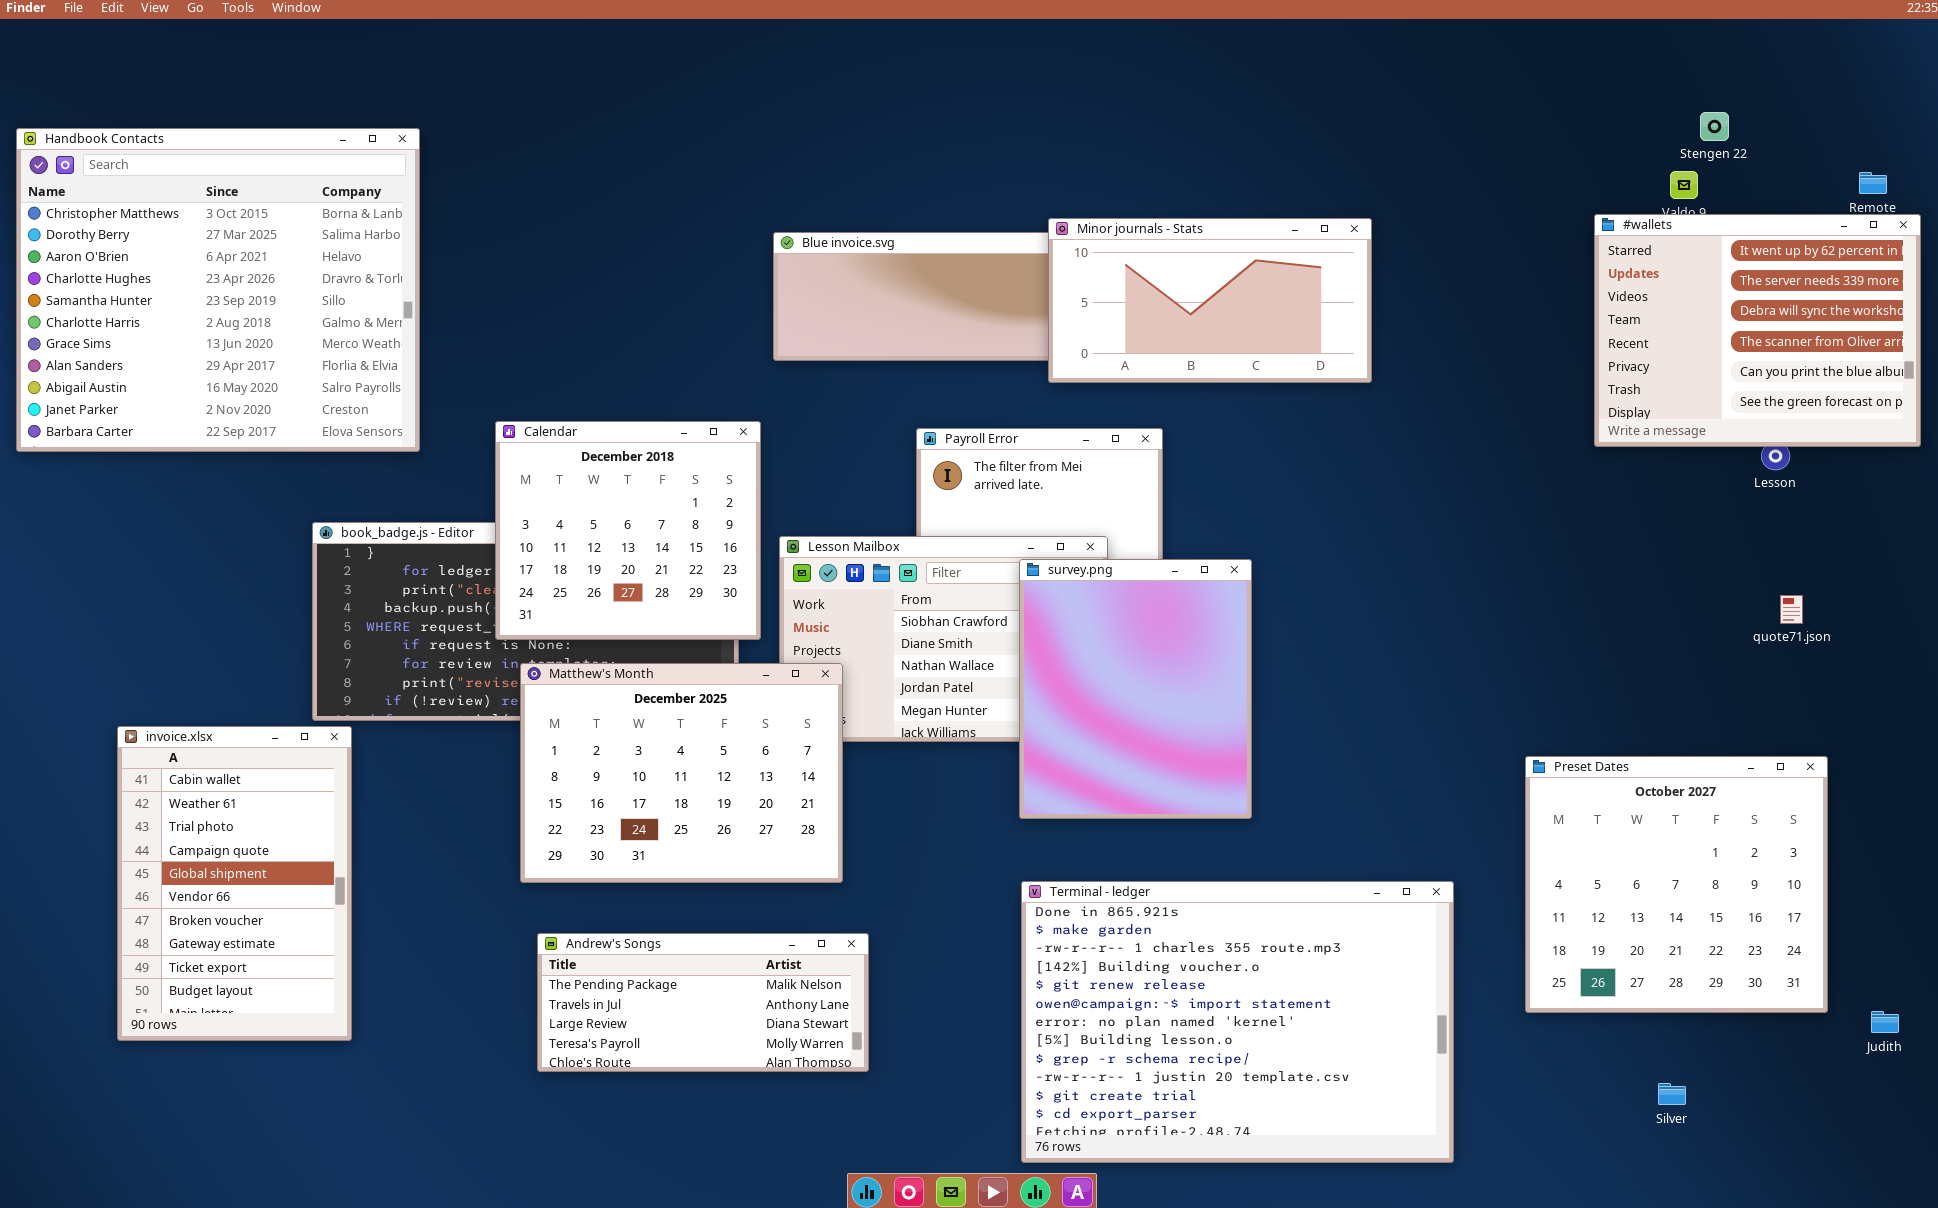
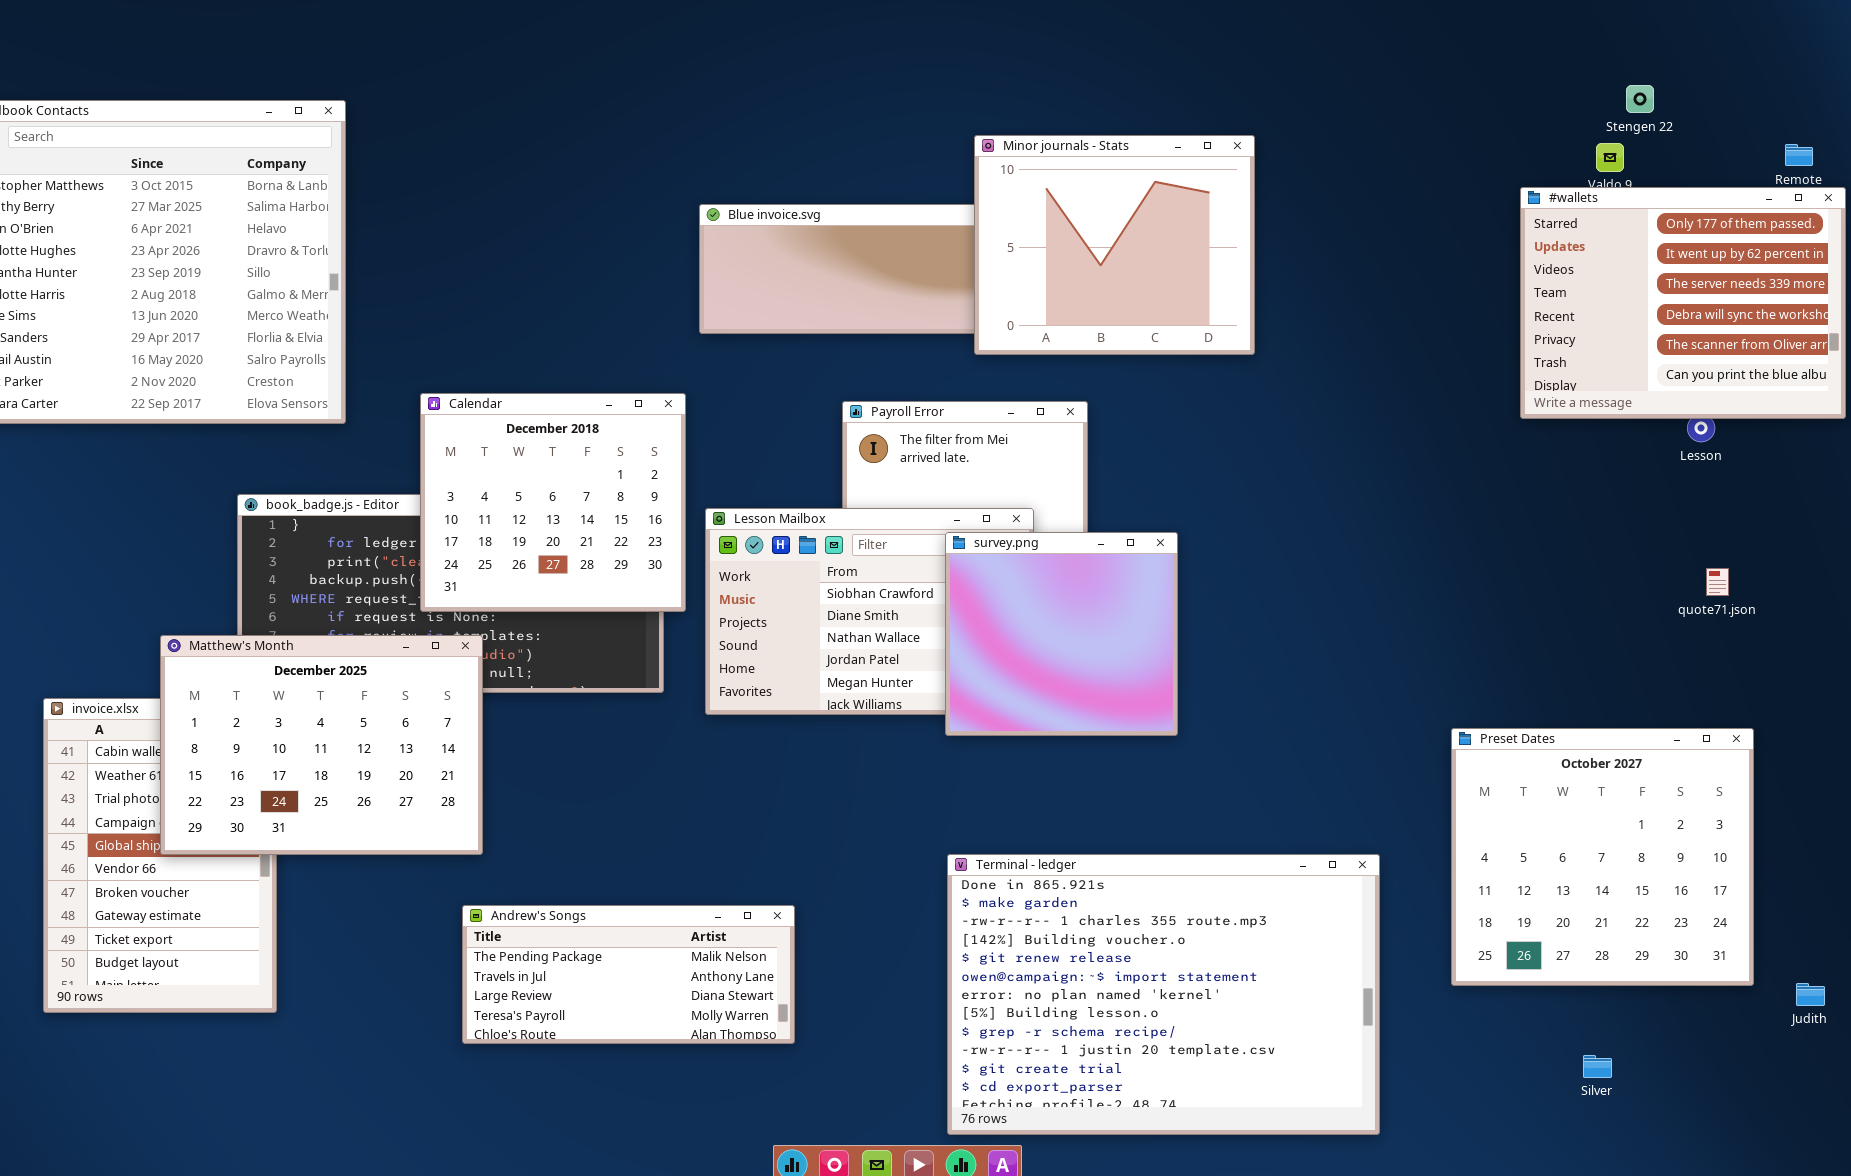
#wallets: [1594,214,1921,447] -> [1520,187,1846,419], scrolled up 1 row
Minor journals - Stats: [1048,218,1372,383] -> [974,135,1255,355], resized
survey.png: [1019,559,1252,819] -> [945,532,1178,736], resized
Matthew's Month: [520,663,843,883] -> [160,635,483,855], moved

